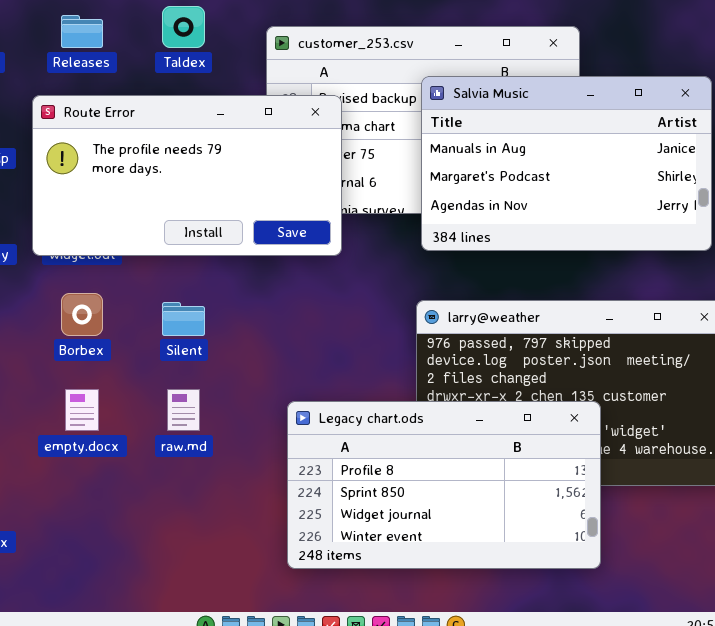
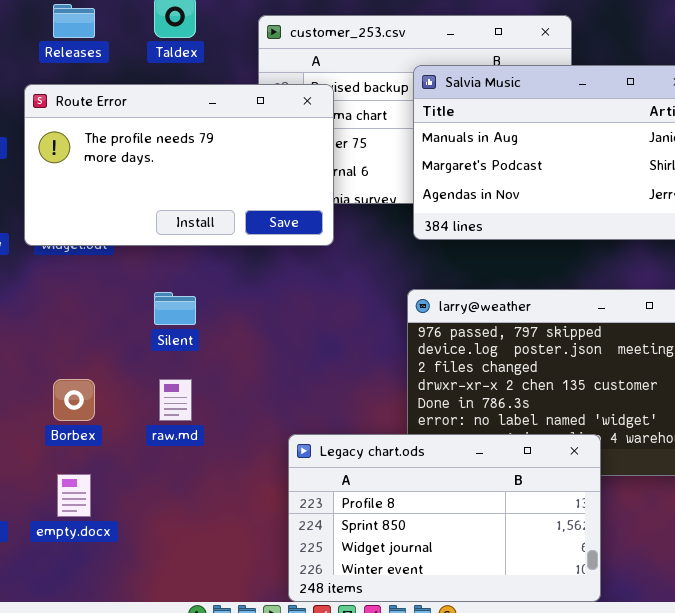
Borbex: [61,293,103,336] -> [53,379,95,421], moved
empty.docx: [65,389,99,431] -> [57,474,91,517], moved
Legacy chart.ods: [287,401,601,569] -> [288,434,601,602], moved

